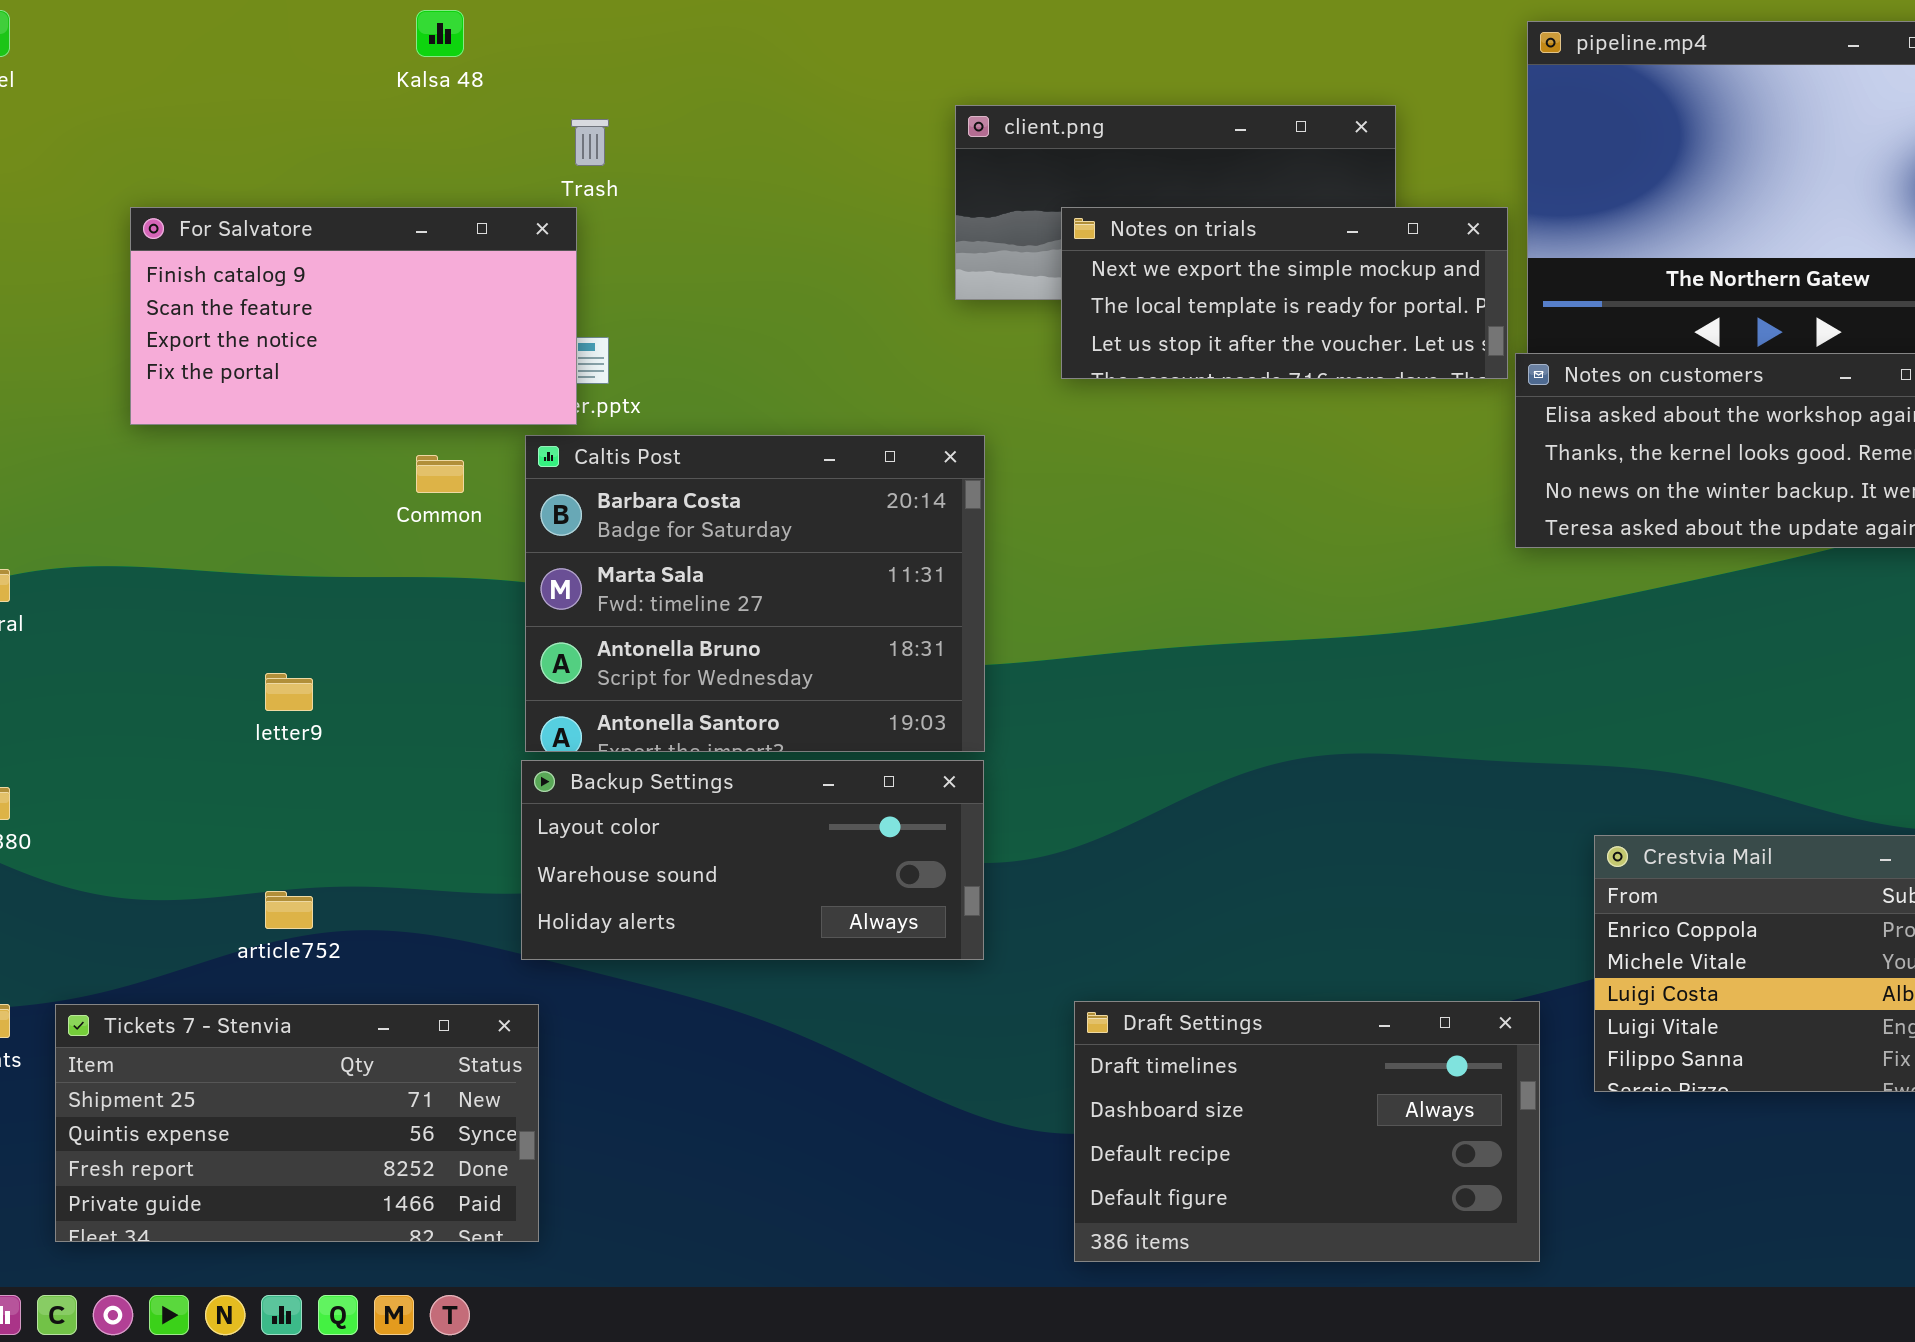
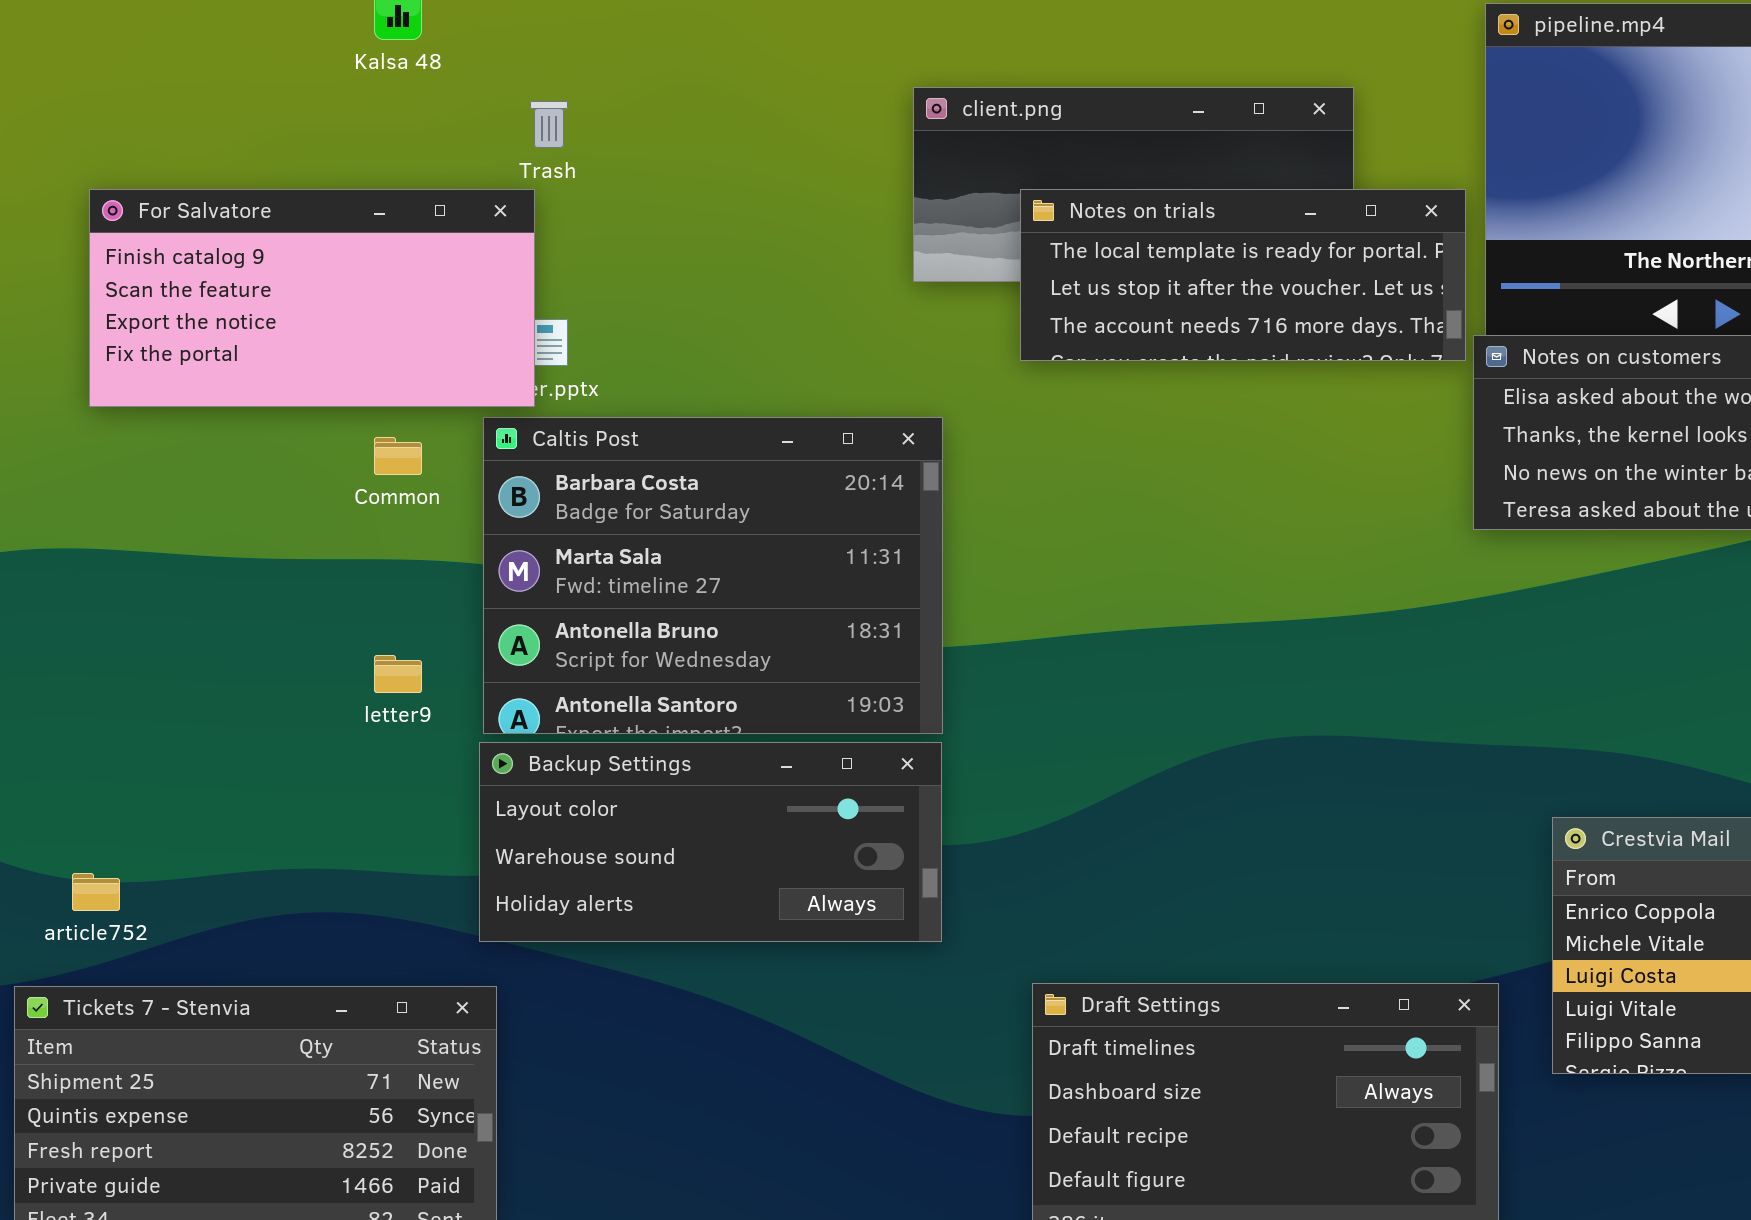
Notes on trials: [1061,207,1508,379] -> [1020,189,1466,361], scrolled down 1 row
letter9: [265,673,313,711] -> [374,655,422,693], moved
article752: [265,891,313,929] -> [72,873,120,911], moved

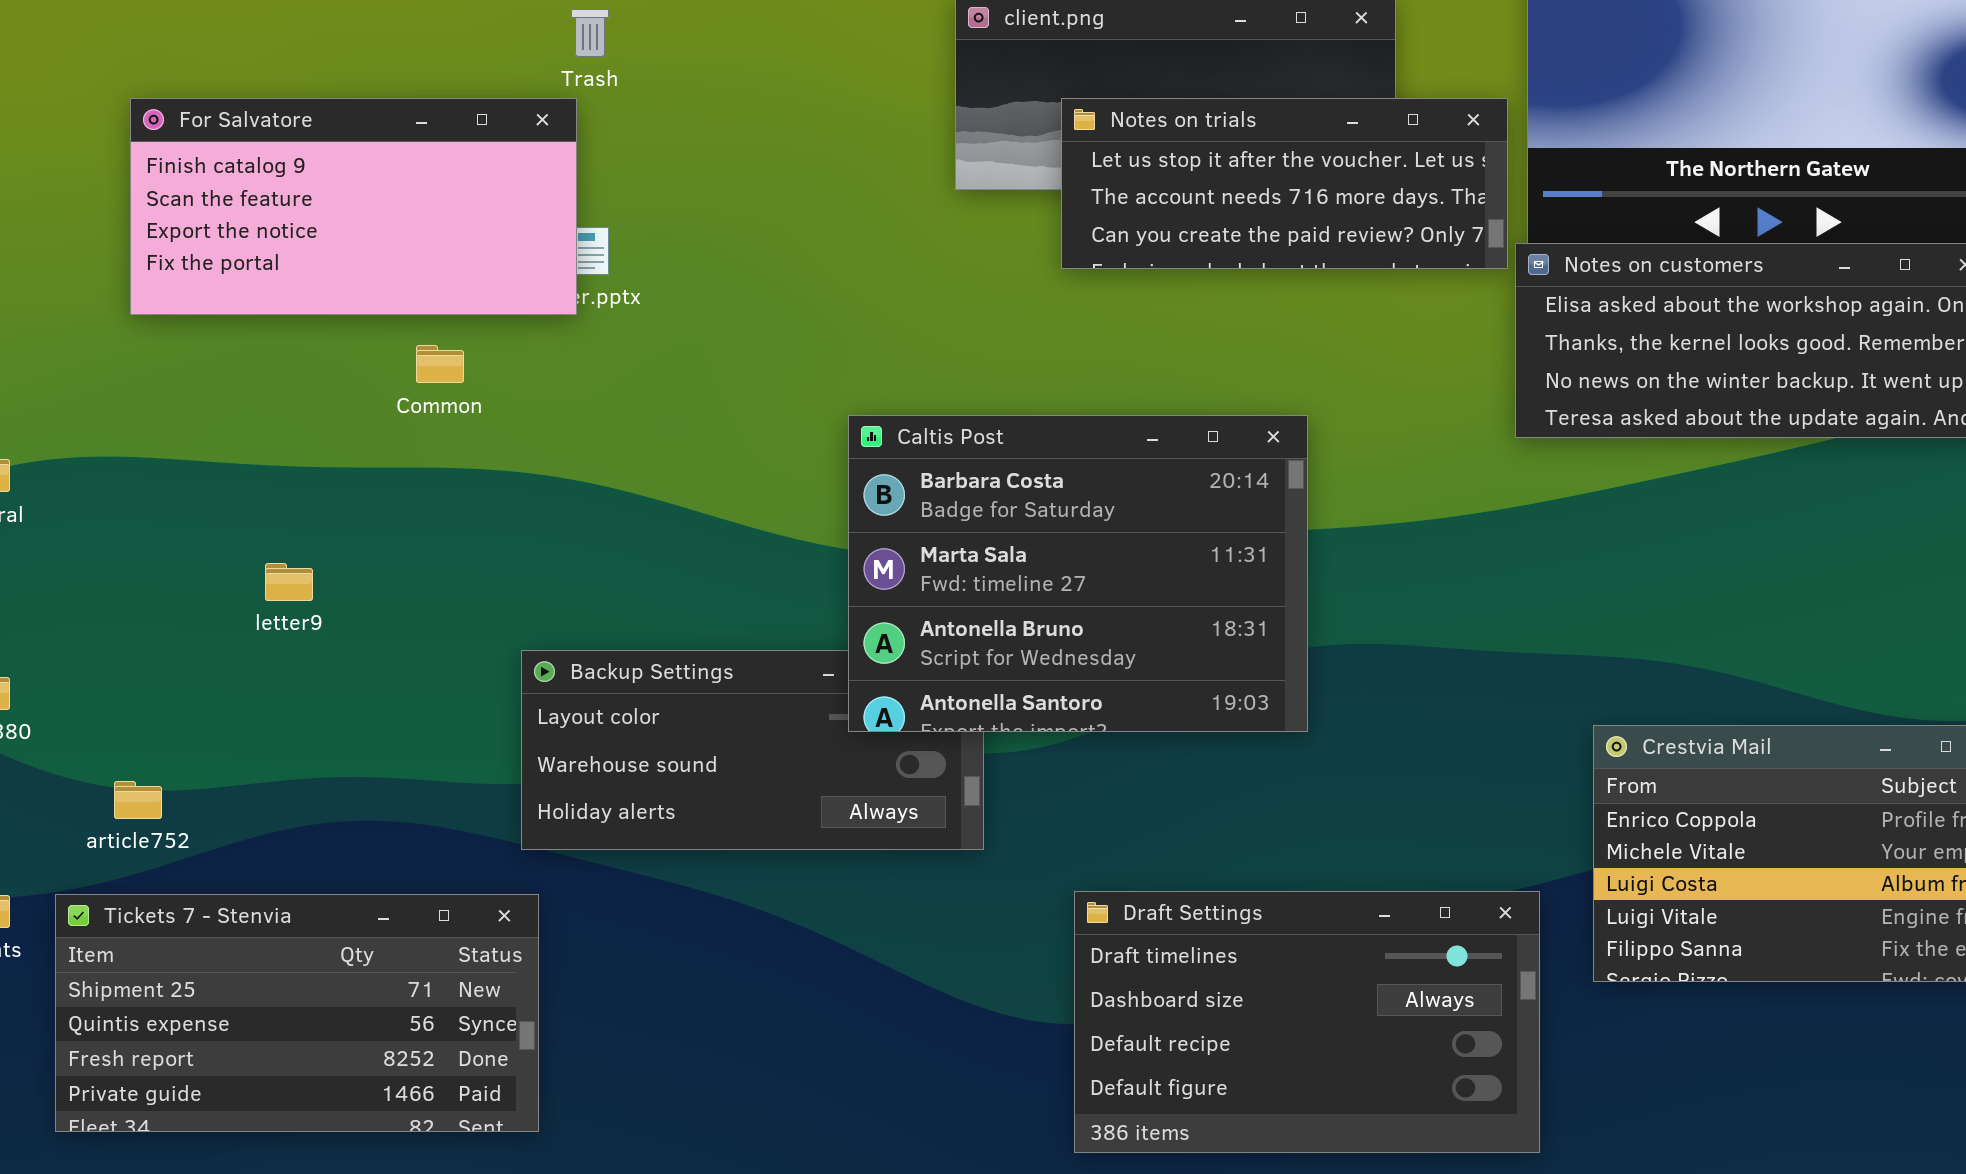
Notes on trials: [1020,189,1466,361] -> [1061,98,1508,269], scrolled down 1 row
Caltis Post: [483,417,943,734] -> [848,415,1308,732], moved
letter9: [374,655,422,693] -> [265,563,313,601], moved

